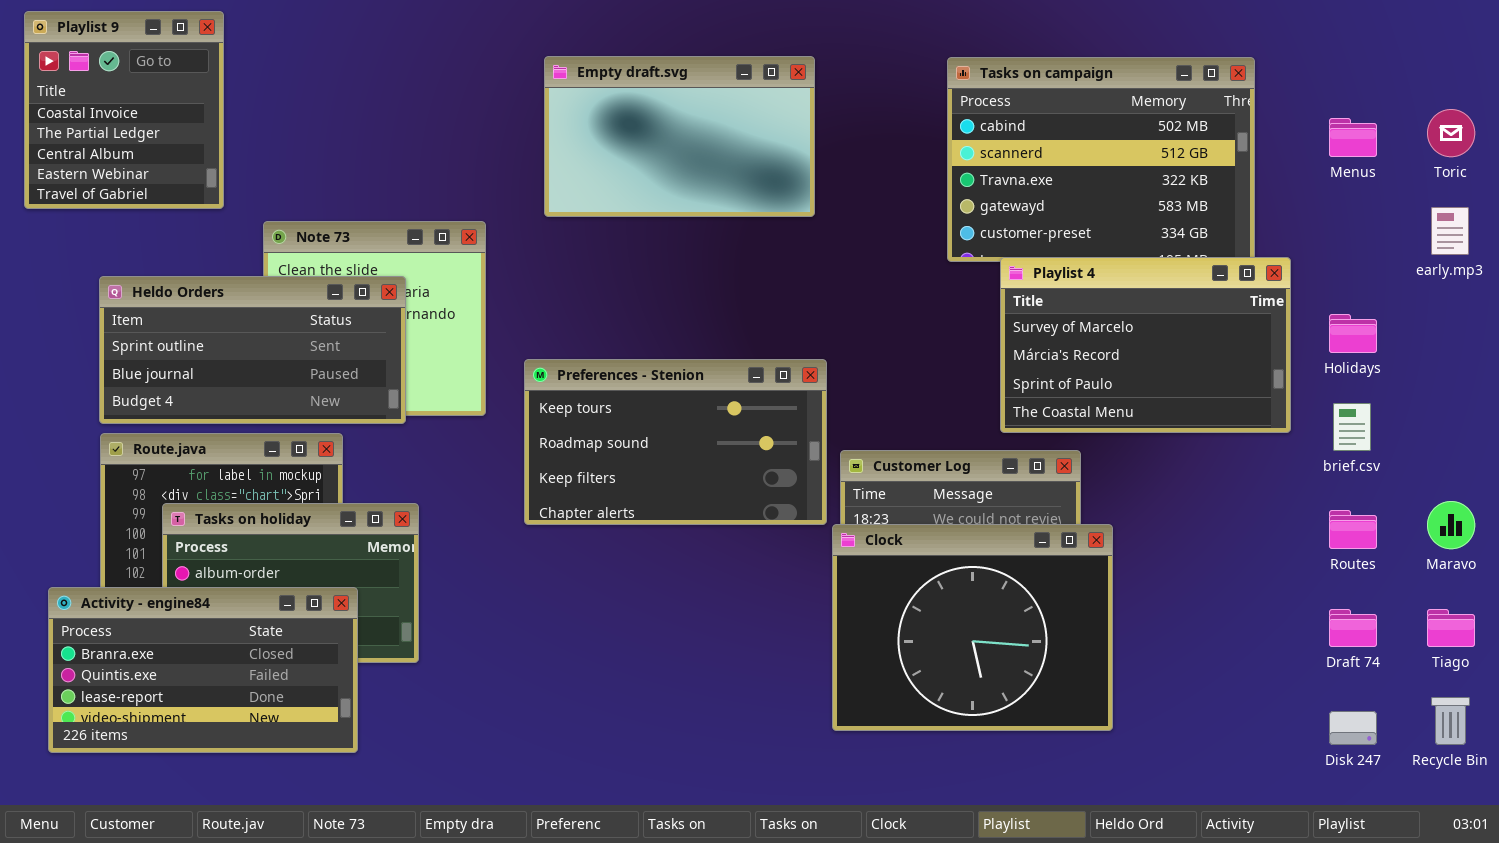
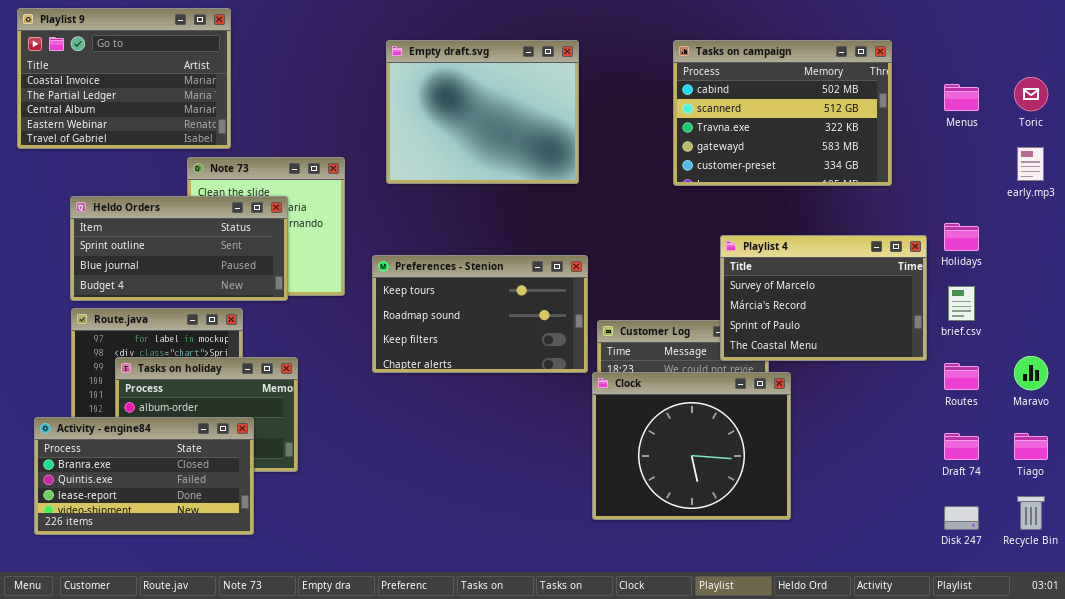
Playlist 9: [24,11,224,209] -> [17,8,231,149], resized
Empty draft.svg: [544,56,815,217] -> [386,40,579,184], resized
Playlist 4: [1000,257,1291,433] -> [720,235,927,361], moved

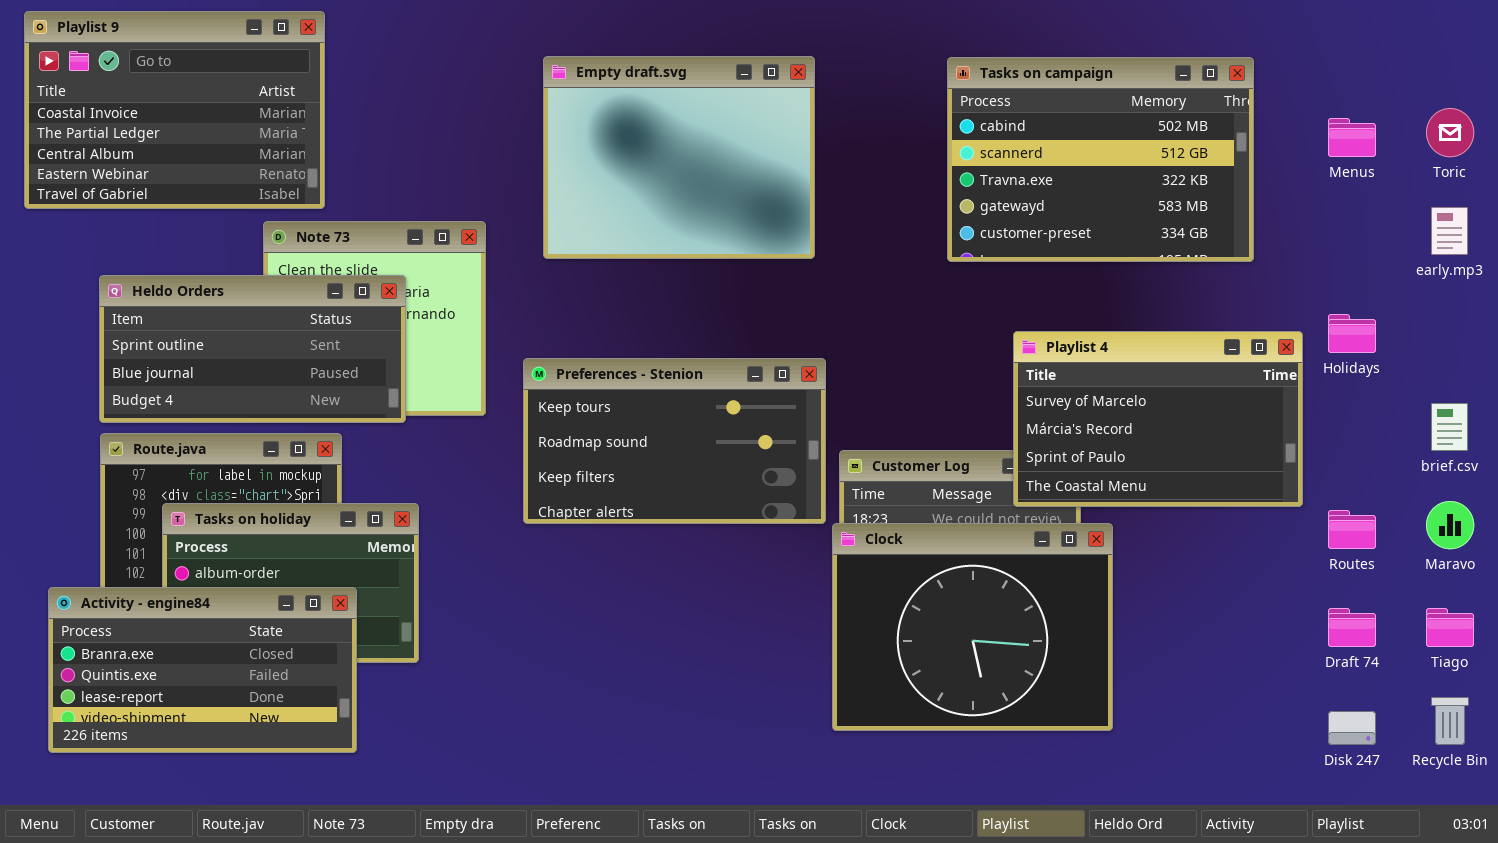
brief.csv: [948,286,975,321] -> [1431,403,1468,451], moved

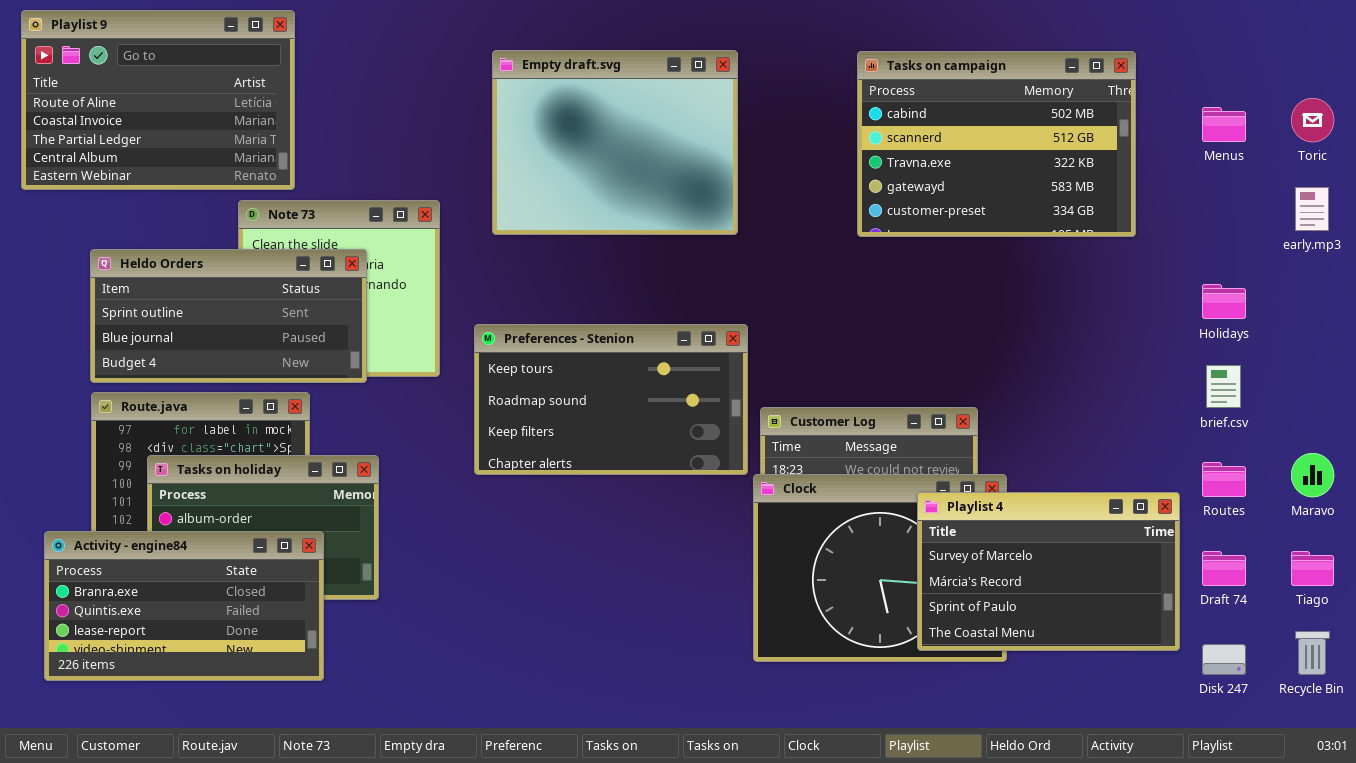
Playlist 9: [24,11,325,209] -> [21,10,295,190], scrolled up 1 row
Playlist 4: [1013,331,1303,507] -> [917,492,1180,651], moved
brief.csv: [1431,403,1468,451] -> [1206,365,1241,408], moved

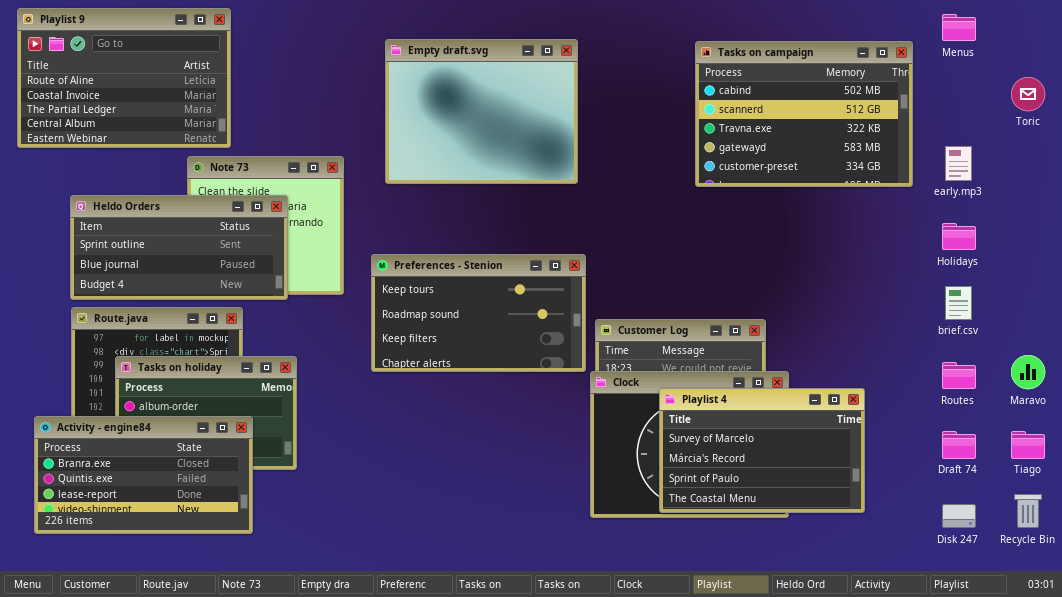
Tasks on campaign: [857,51,1136,237] -> [695,41,913,187], moved
Menus: [1202,107,1246,142] -> [942,14,976,41], moved
early.mp3: [1295,187,1329,231] -> [945,146,972,181], moved
Playlist 4: [917,492,1180,651] -> [659,388,865,513], moved

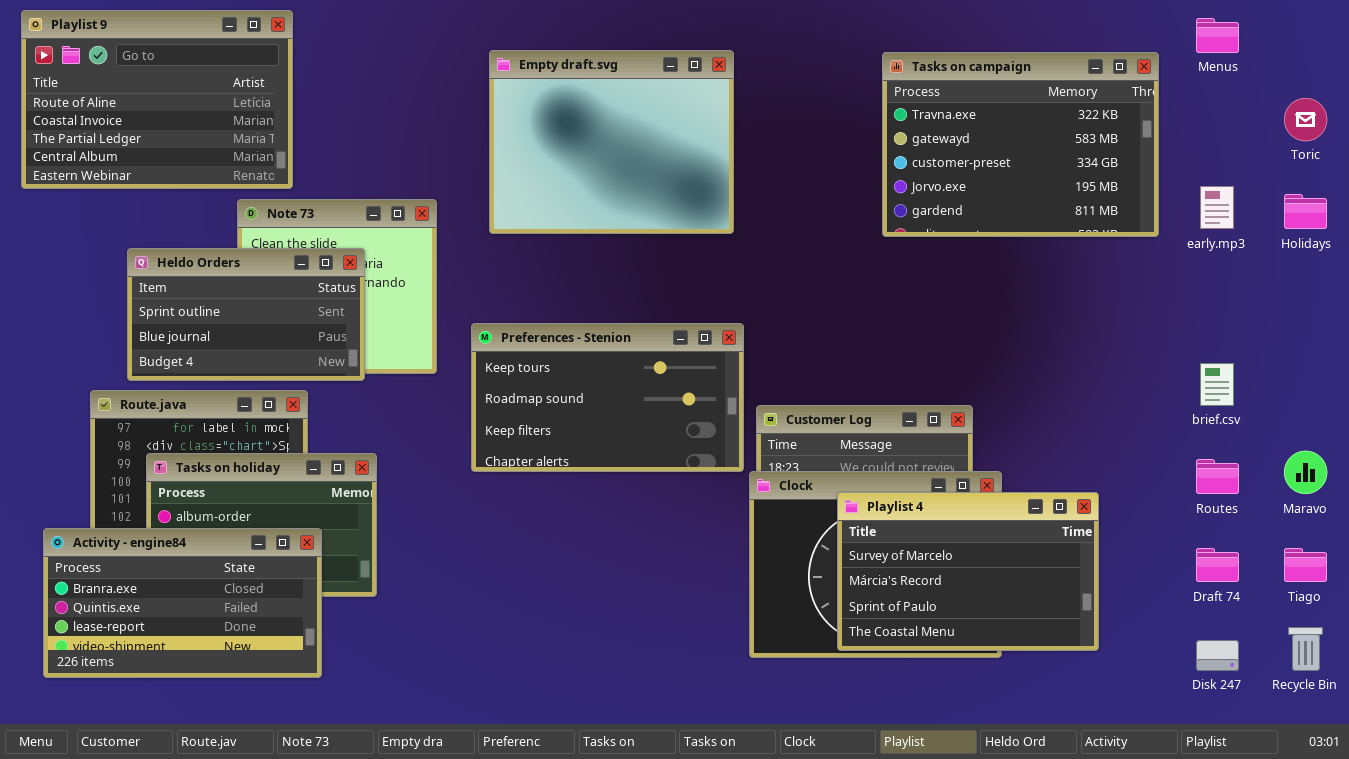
Tasks on campaign: [695,41,913,187] -> [882,52,1159,237], scrolled down 2 rows
Heldo Orders: [70,195,288,300] -> [127,248,365,381], resized
Holidays: [942,223,976,250] -> [1284,194,1327,229], moved

